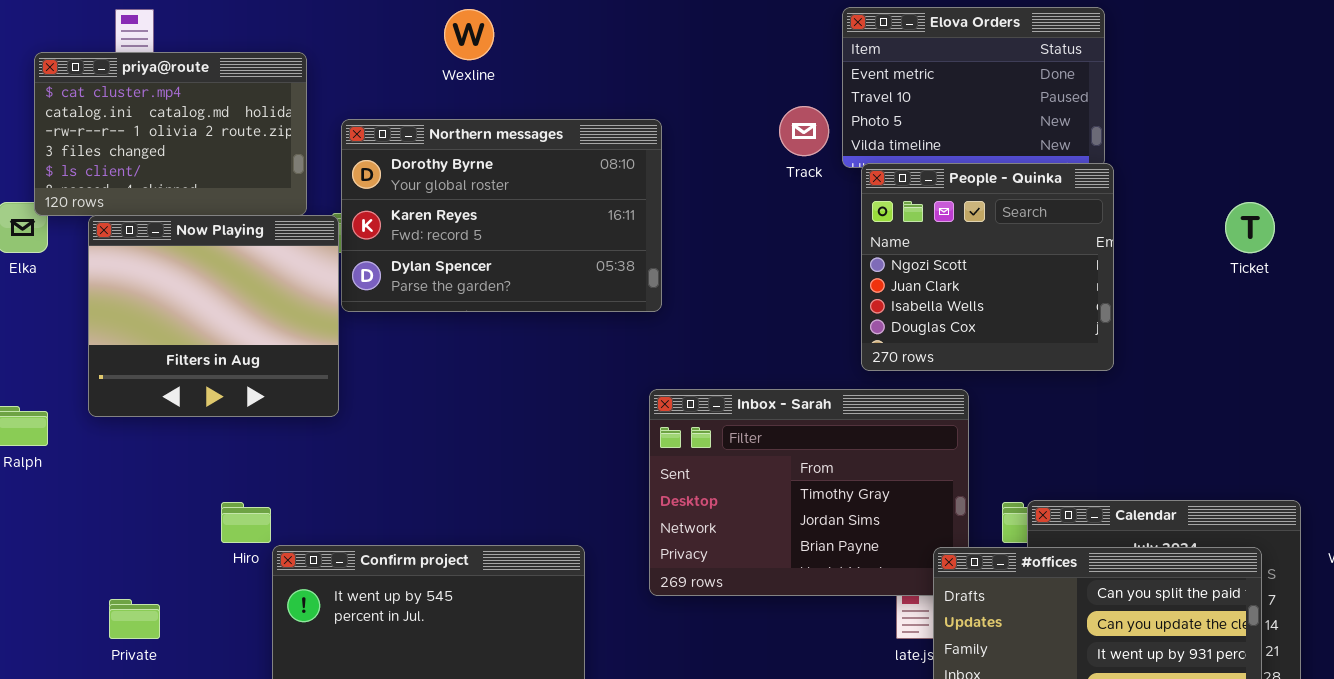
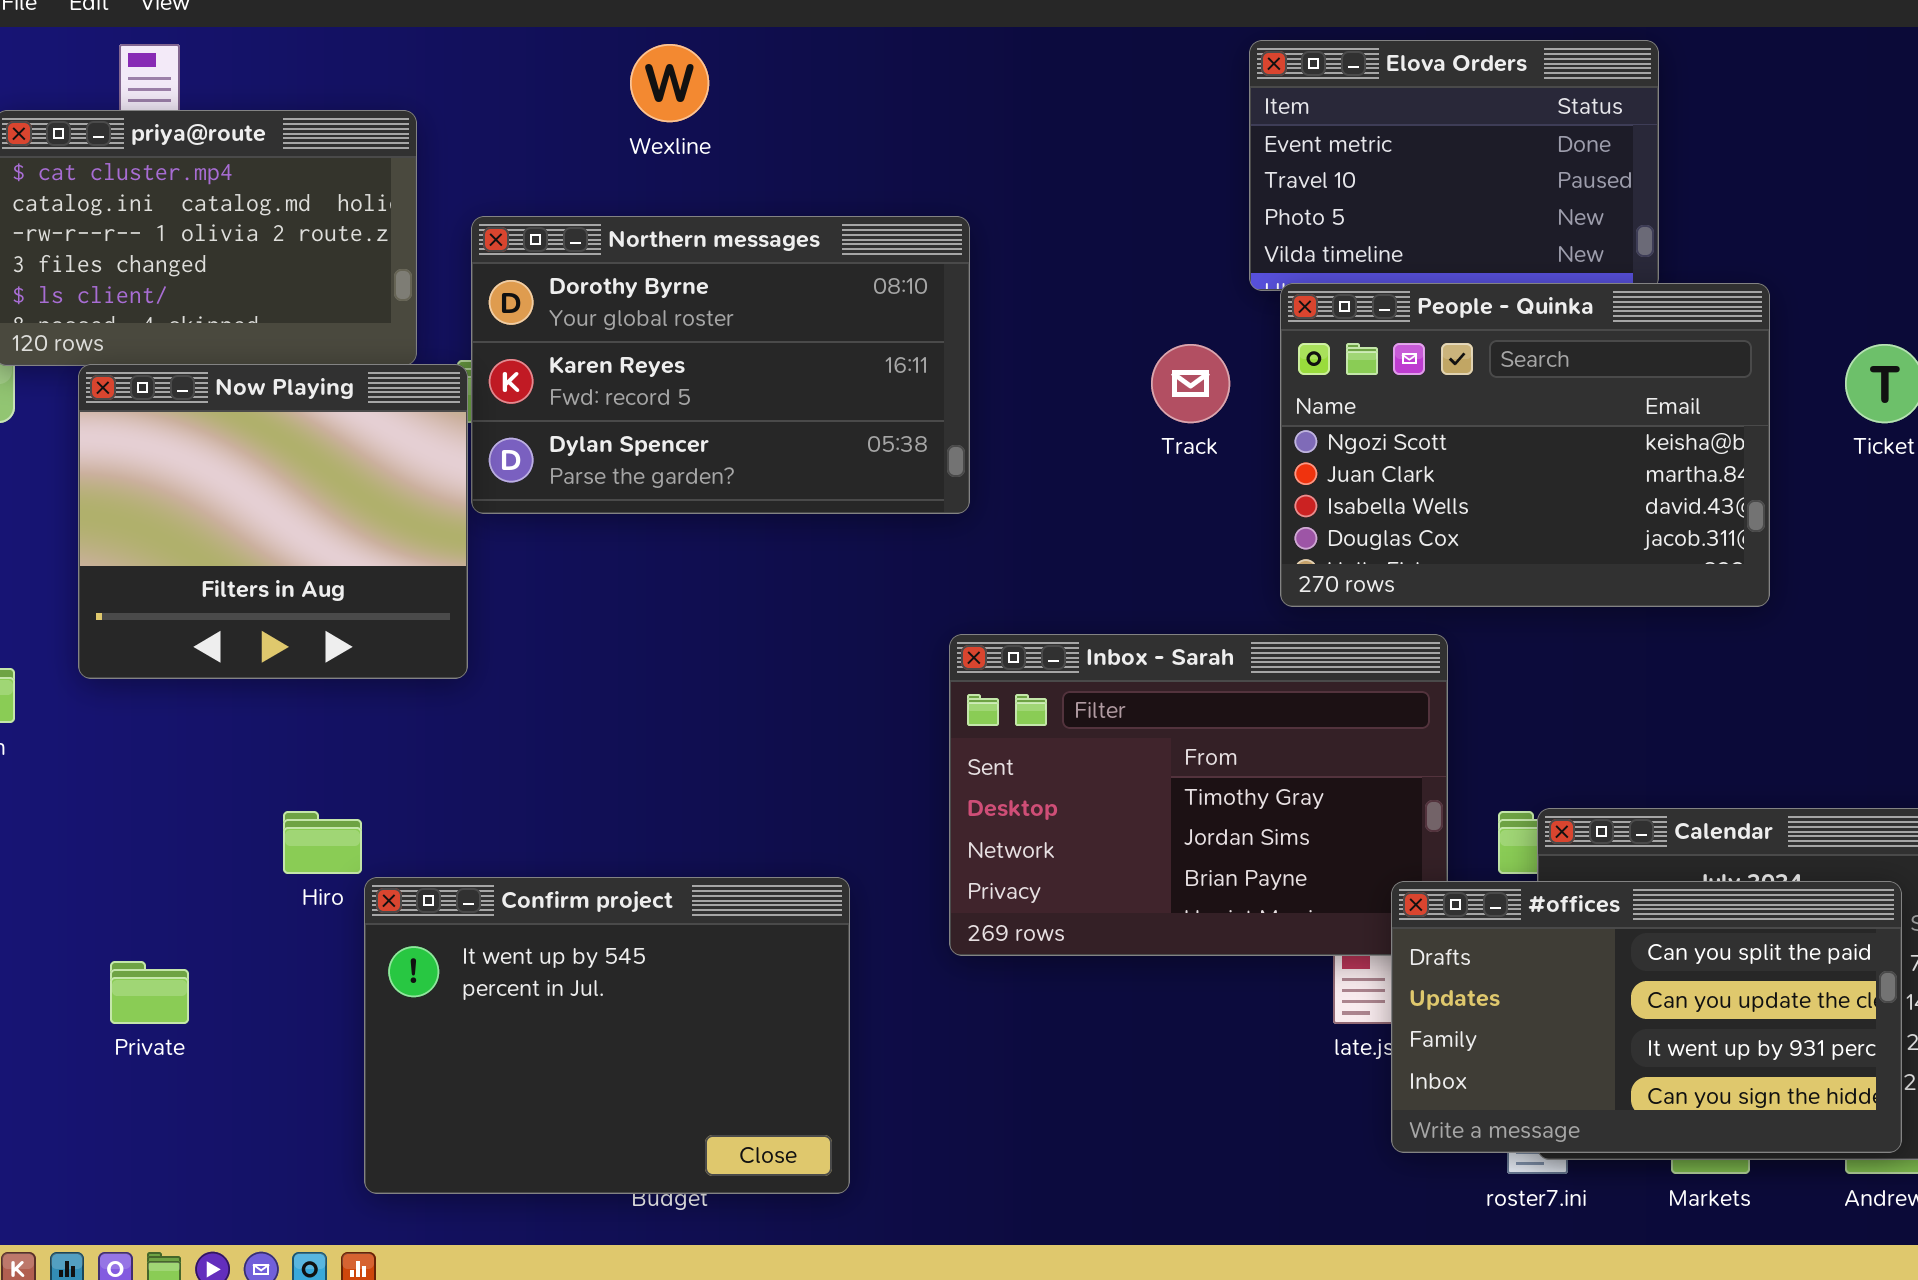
Track: [779,106,829,156] -> [1151,344,1230,423], moved
People - Quinka: [861,163,1114,371] -> [1280,283,1770,607], resized

